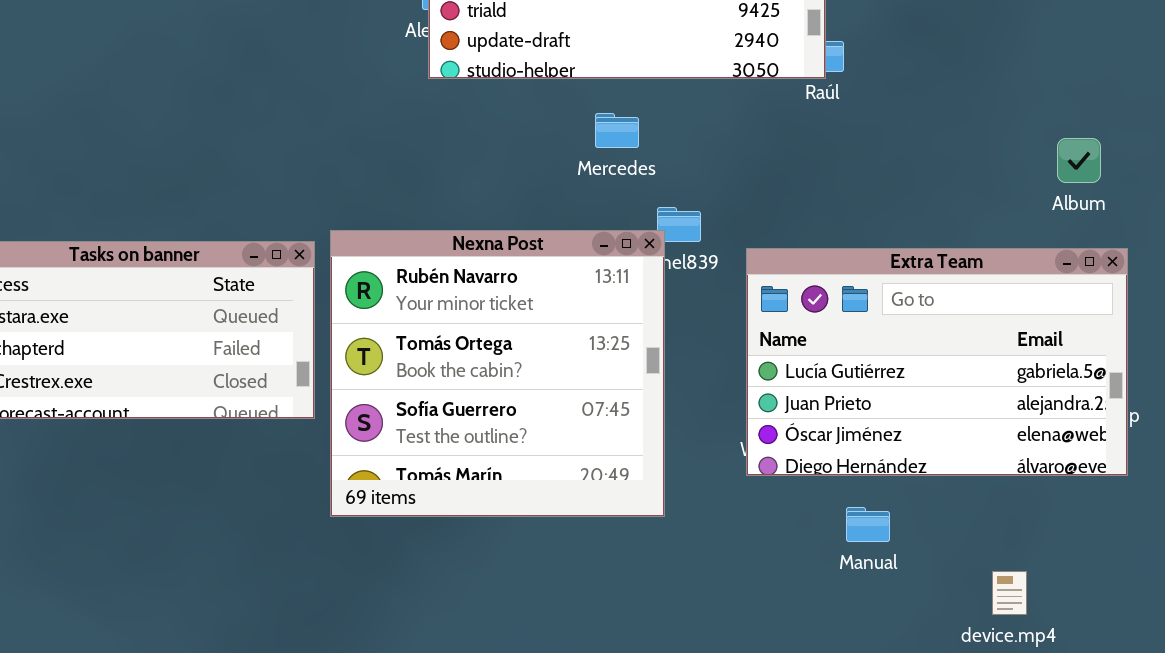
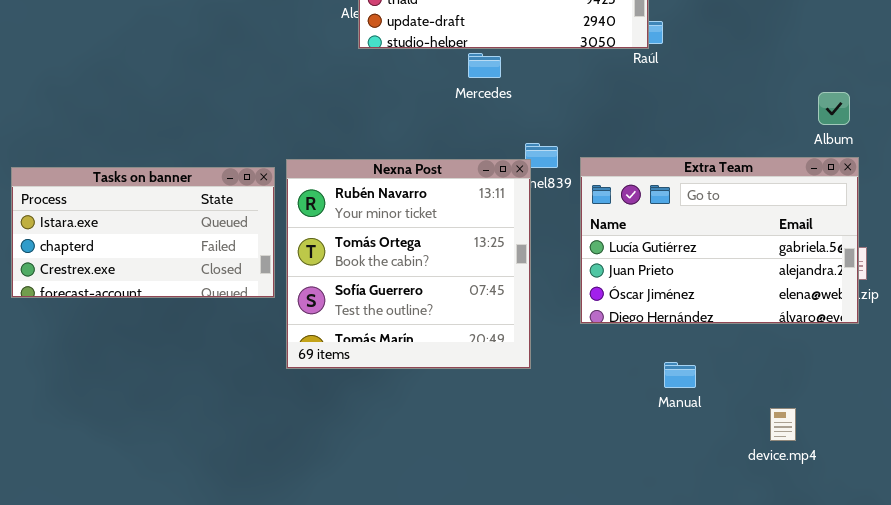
Mercedes: [595,113,639,148] -> [468,53,501,78], moved
Extra Team: [746,248,1128,476] -> [580,157,859,324], moved

